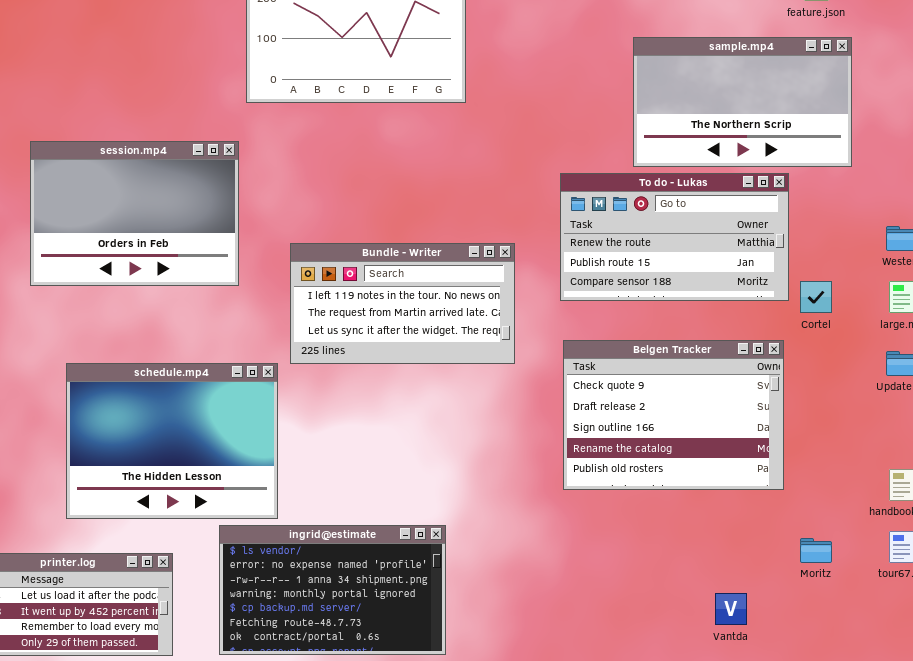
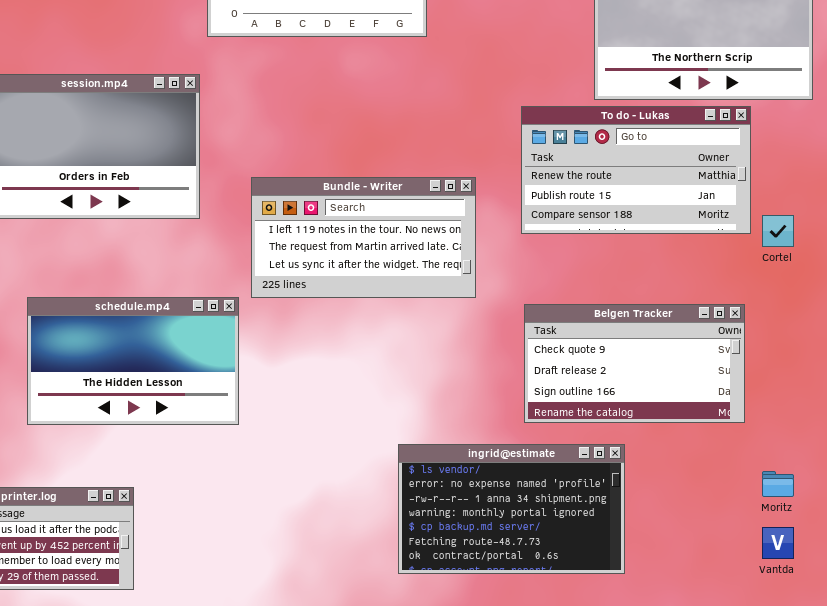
Belgen Tracker: [563,340,784,490] -> [524,304,745,423], resized
schedule.mp4: [66,363,278,519] -> [27,297,239,425], resized
ingrid@estimate: [219,525,446,655] -> [398,444,625,574], moved
Vantda: [715,593,747,625] -> [762,527,794,559], moved

